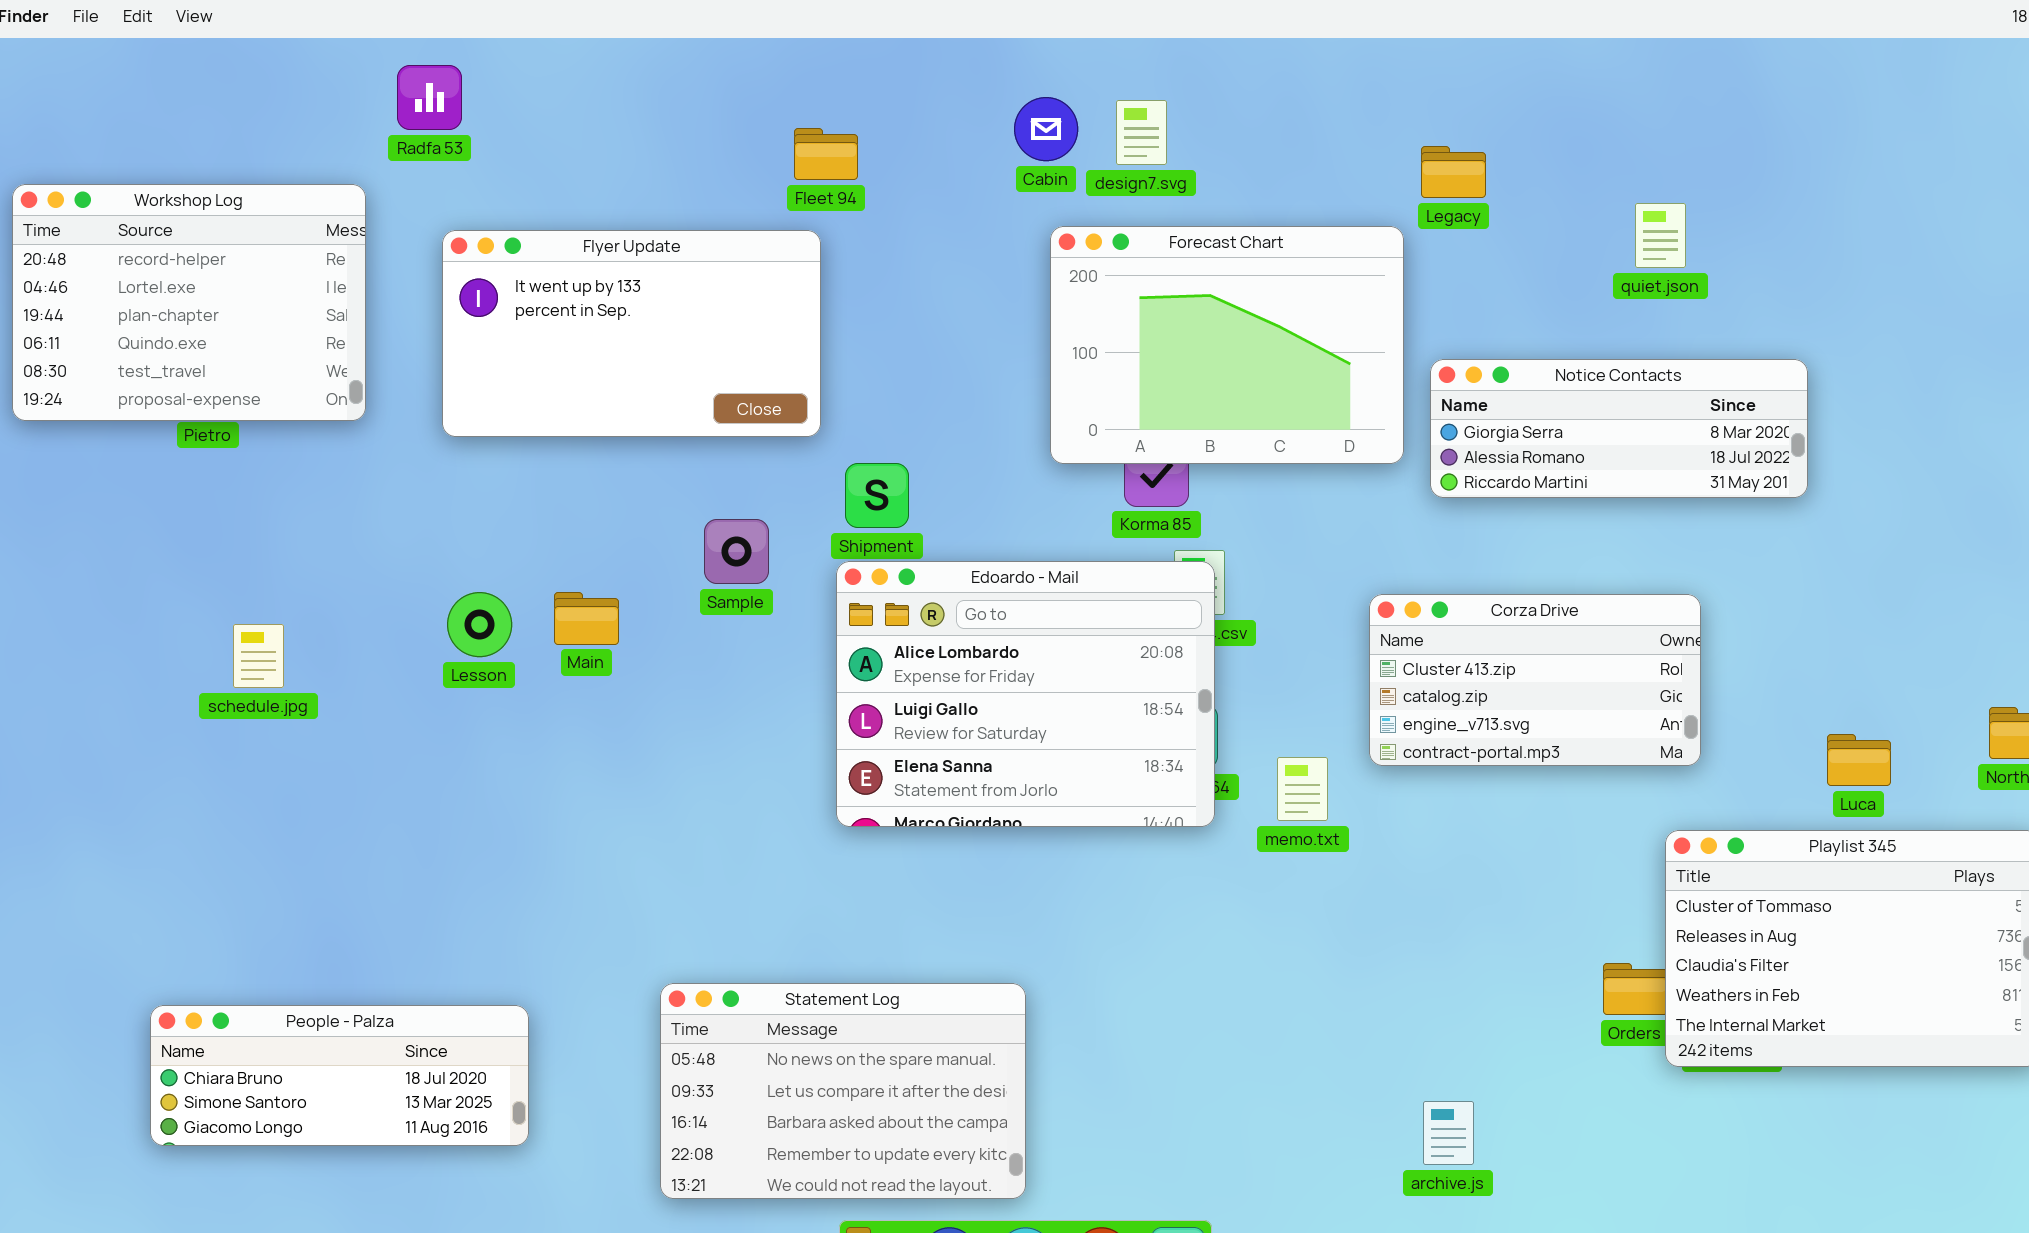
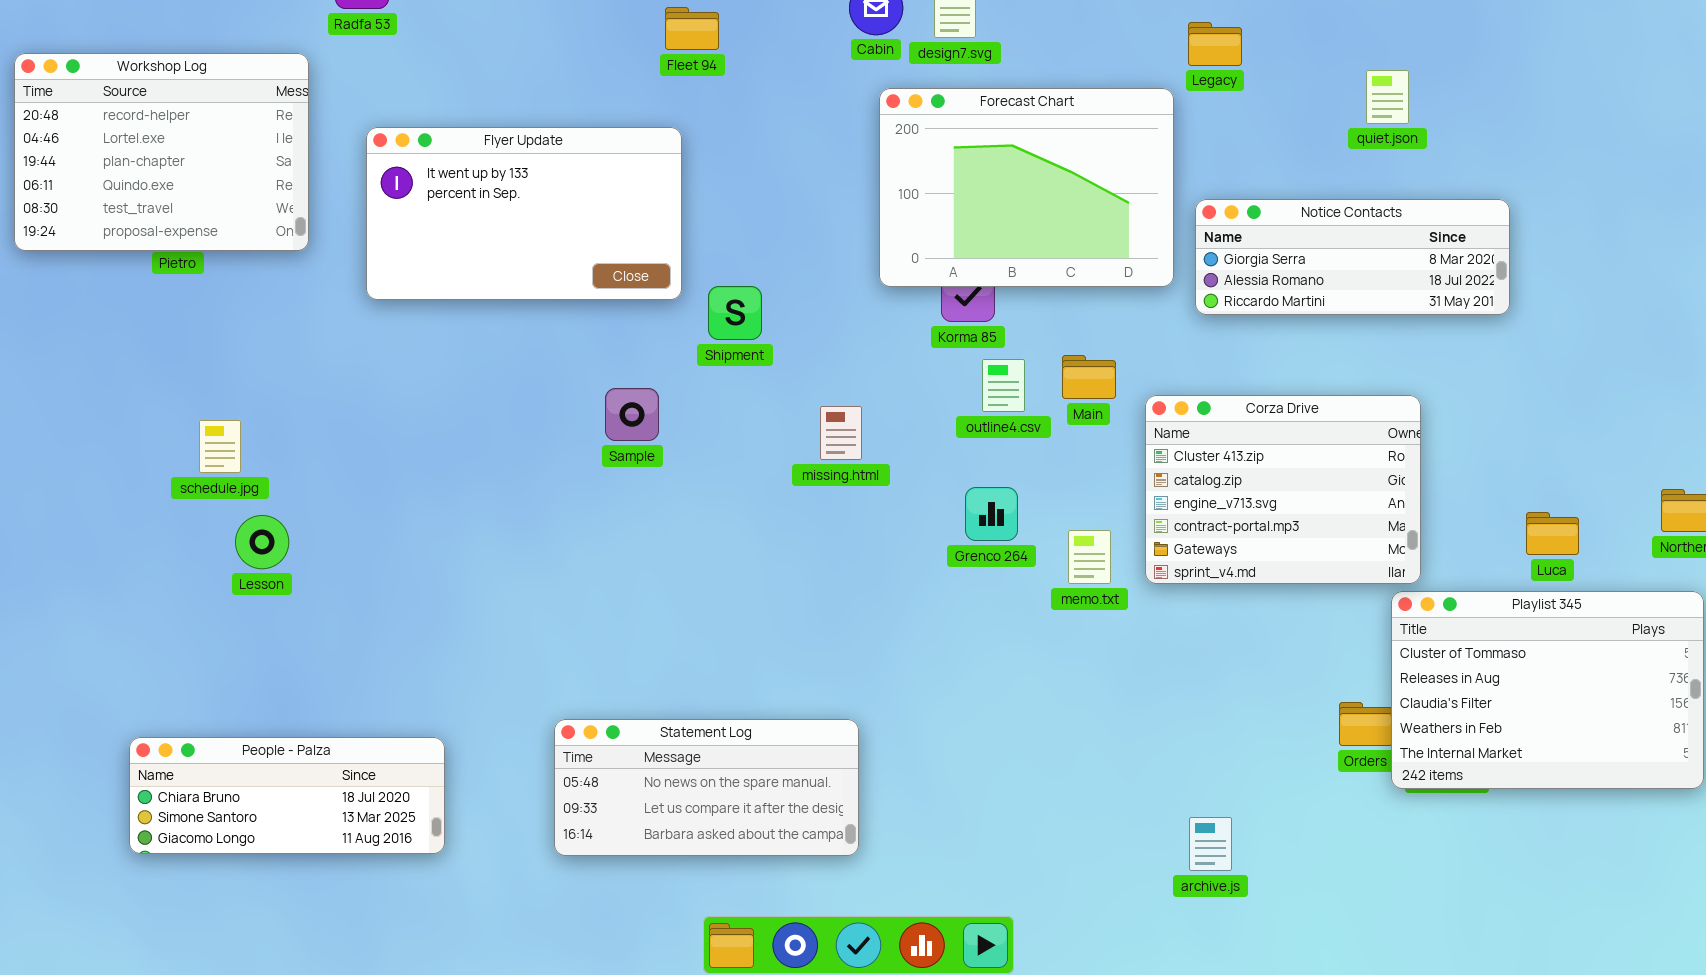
Flyer Update: [442,230,821,437] -> [366,127,682,300], moved
Sample: [704,519,769,584] -> [605,388,659,441], moved
Edoardo - Mail: [836,561,1215,827] -> none, closed
Lesson: [447,592,512,657] -> [235,515,289,569], moved
Main: [554,592,619,645] -> [1062,355,1116,399], moved
Corza Drive: [1369,594,1701,766] -> [1145,395,1421,584], resized
Statement Log: [660,983,1026,1199] -> [554,719,859,856], resized

